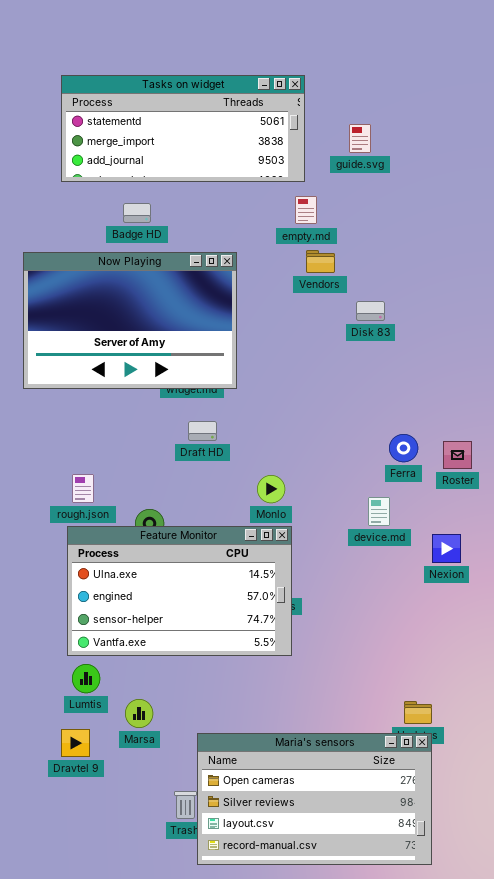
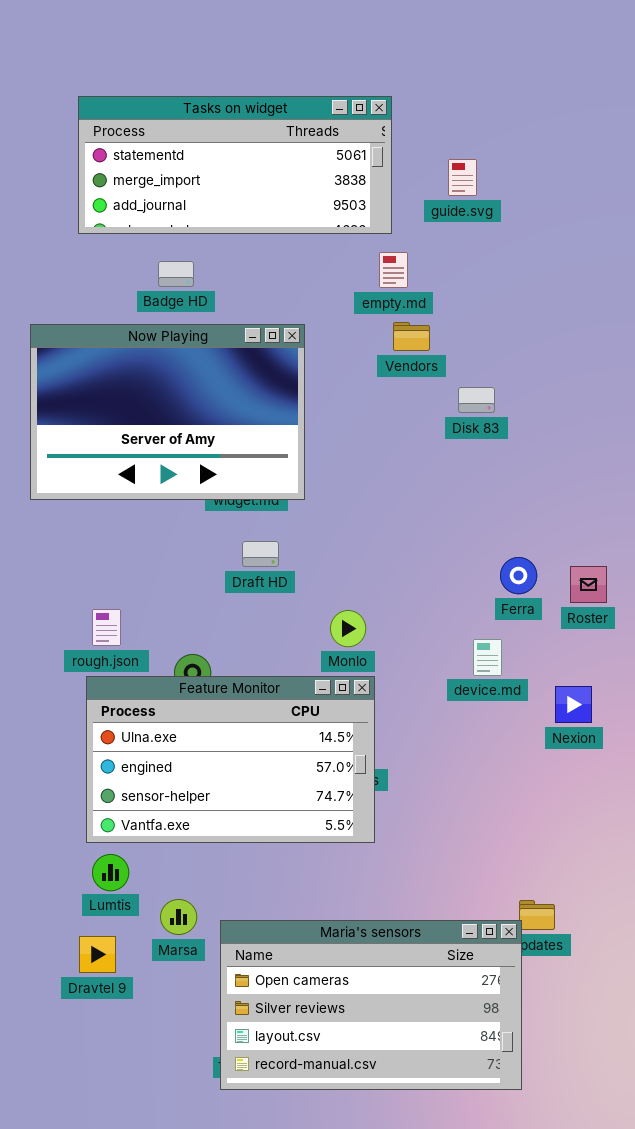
Maria's sensors: [197,733,432,865] -> [220,920,522,1090], moved

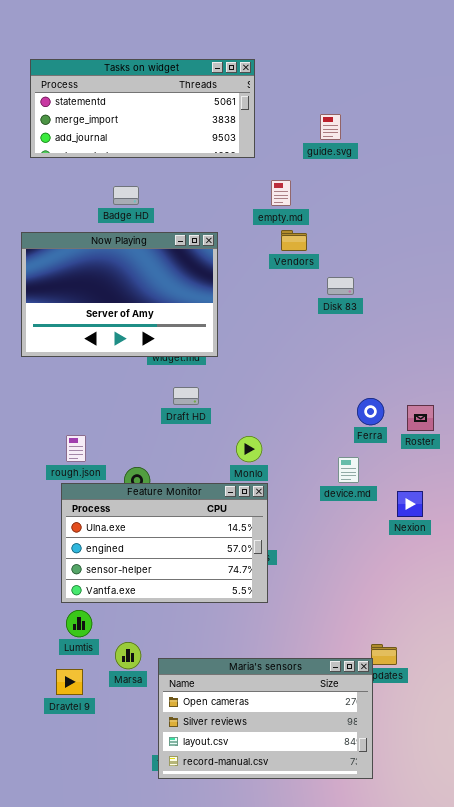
Tasks on widget: [78,96,392,234] -> [30,59,255,158], moved

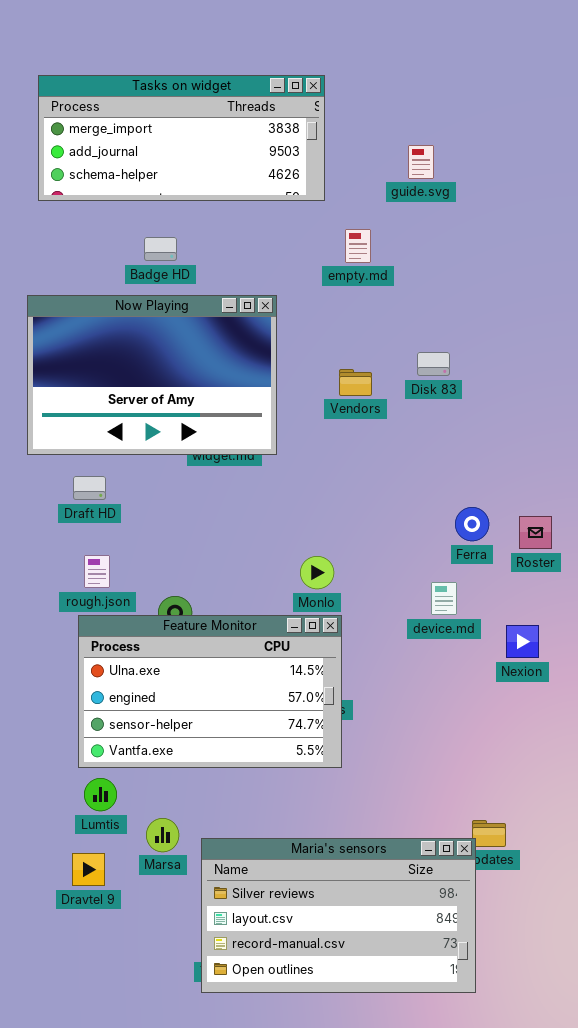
Tasks on widget: [30,59,255,158] -> [38,75,325,201], scrolled down 1 row
Vendors: [281,230,307,251] -> [339,369,372,396], moved
Draft HD: [173,387,199,405] -> [73,476,106,500], moved
Maria's sensors: [158,658,373,779] -> [201,838,476,993], scrolled down 1 row

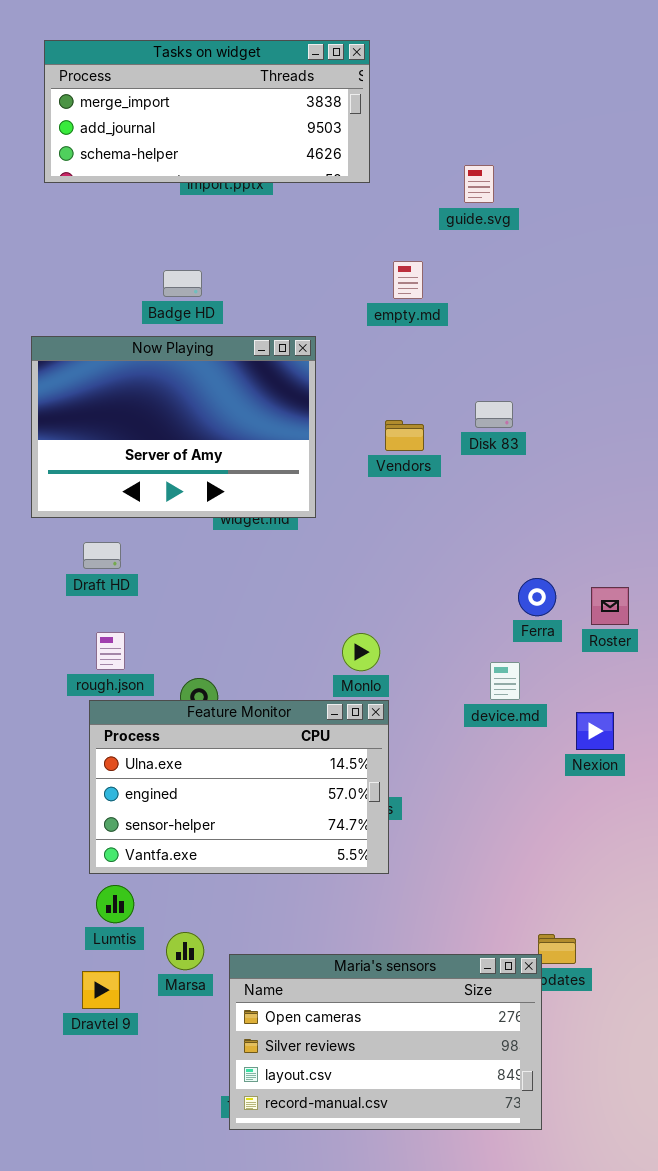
Tasks on widget: [38,75,325,201] -> [44,40,370,183], moved
Maria's sensors: [201,838,476,993] -> [229,954,542,1130], scrolled up 1 row

